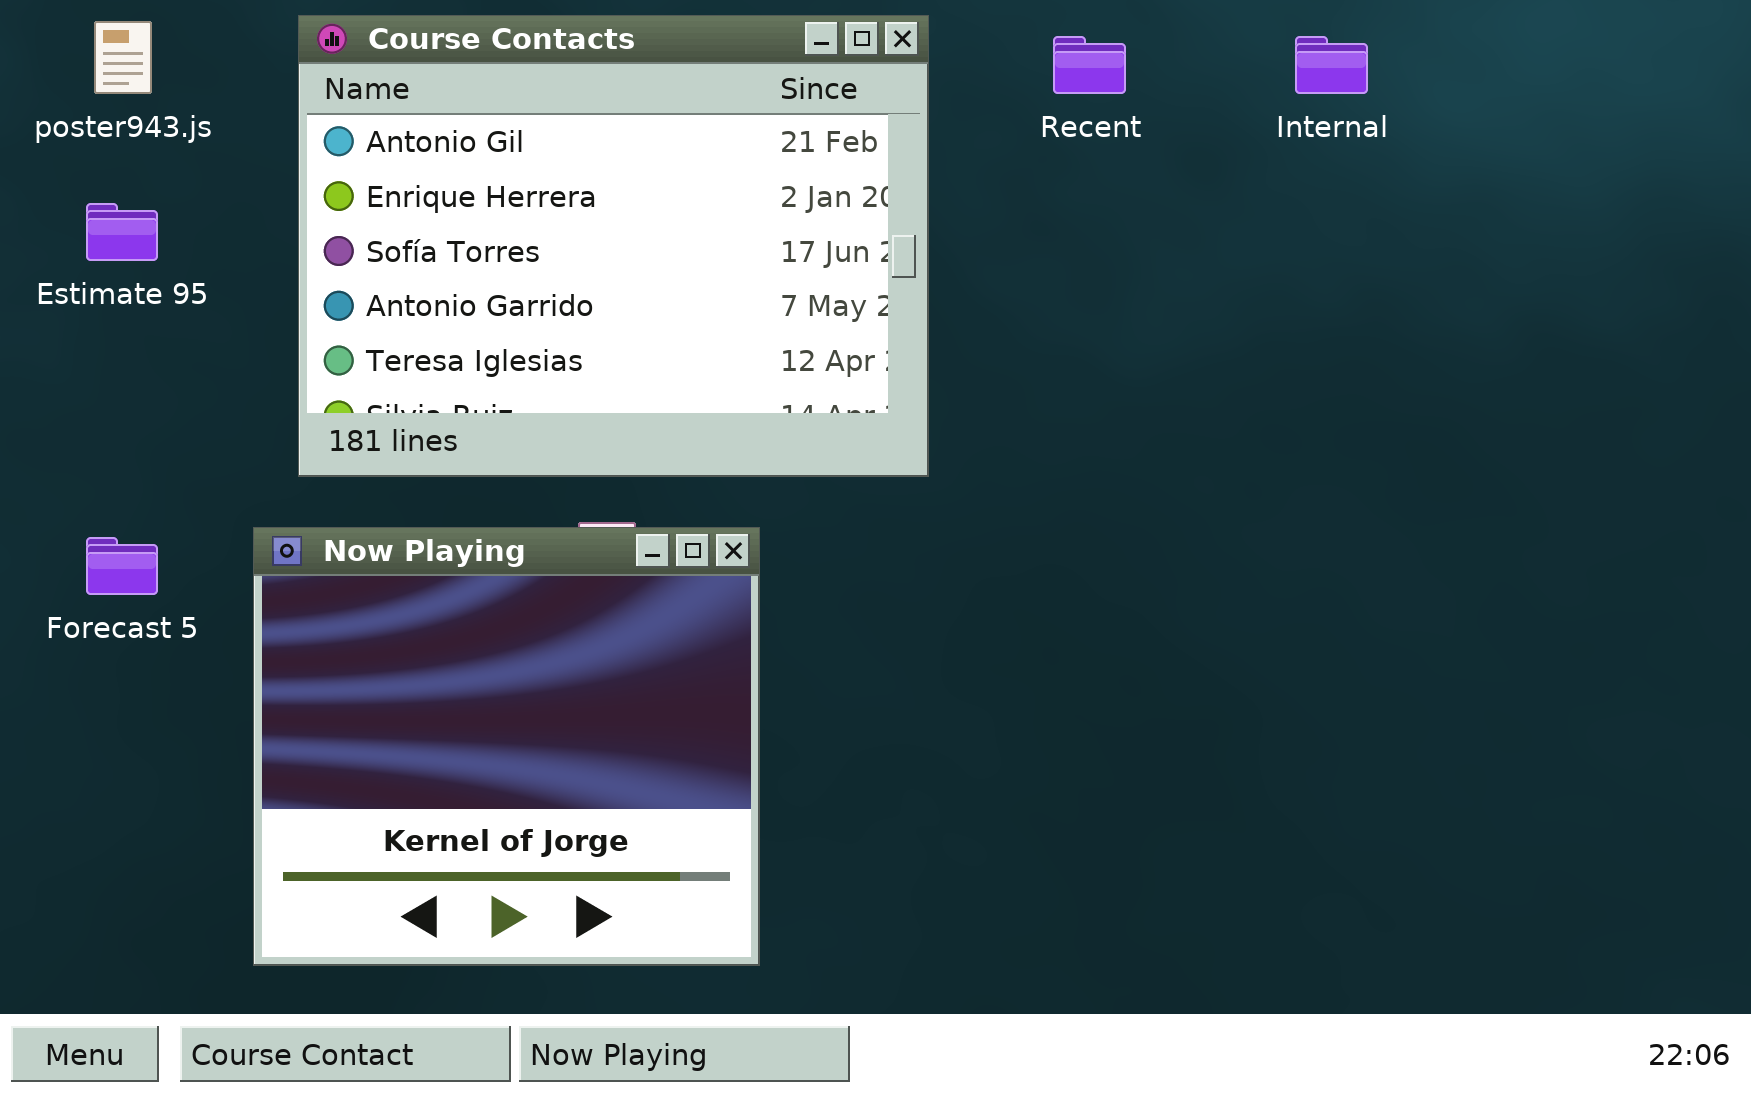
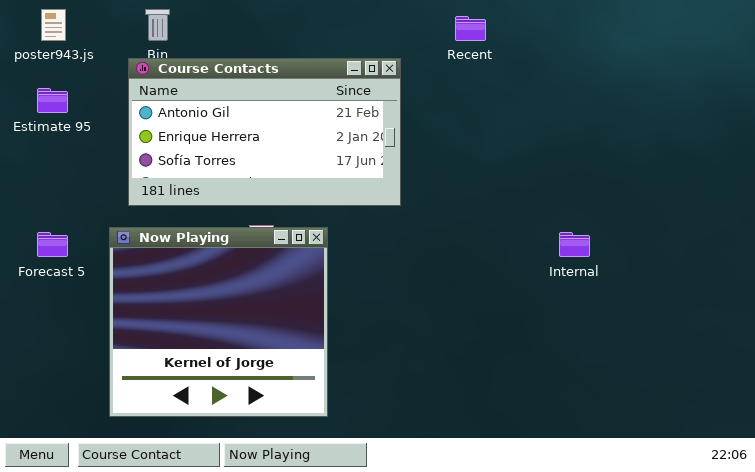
Course Contacts: [298,15,929,477] -> [128,58,401,206], resized
Internal: [1295,36,1368,94] -> [559,232,590,257], moved

